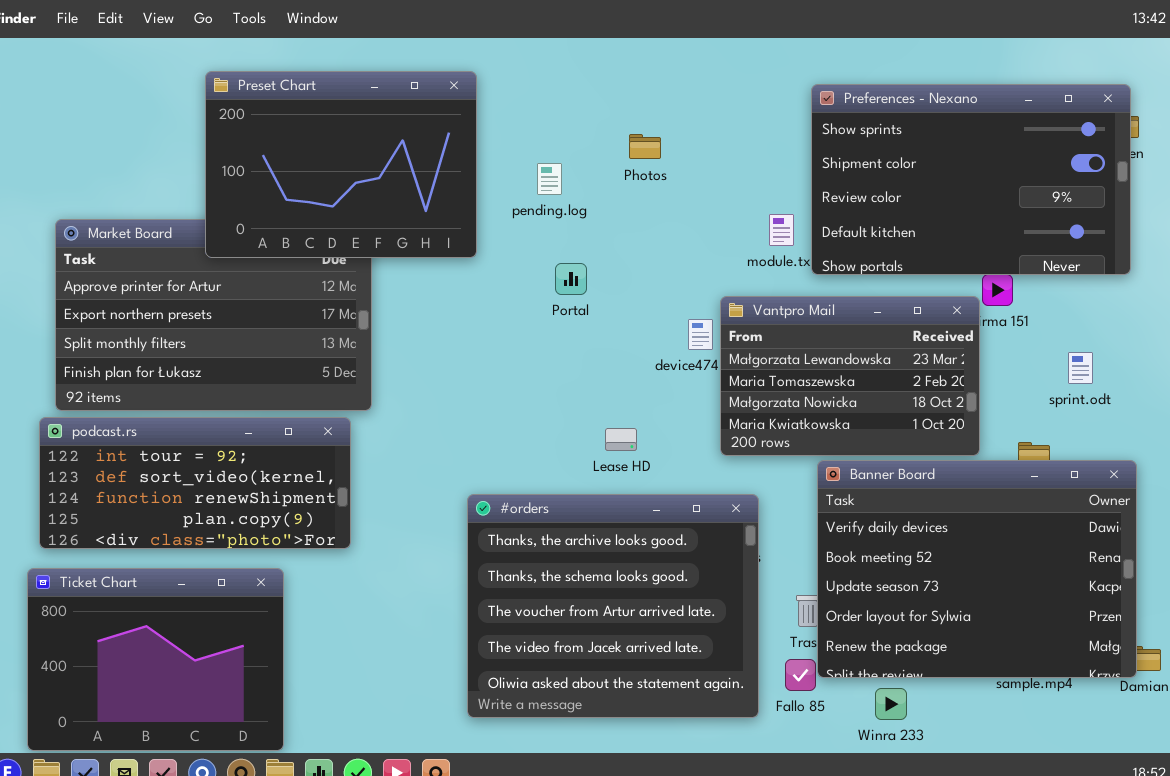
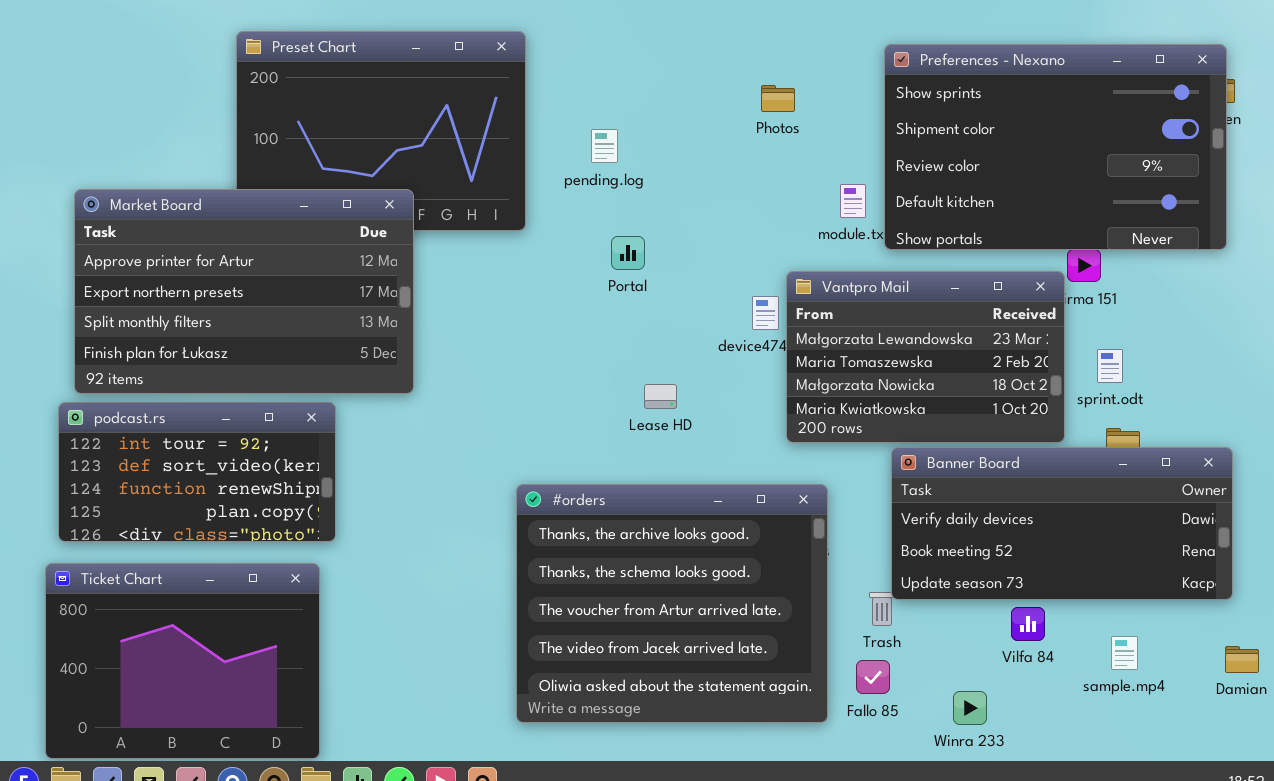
Photos: [629,134,661,159] -> [761,85,795,112], moved
Market Board: [55,219,372,411] -> [74,189,414,394], raised
sprint.odt: [1068,352,1093,384] -> [1097,349,1123,383], moved
podcast.rs: [39,417,351,549] -> [58,402,336,542], resized
Lease HD: [605,428,637,451] -> [644,384,677,409], moved
Banner Board: [817,460,1137,678] -> [891,447,1233,600], resized

